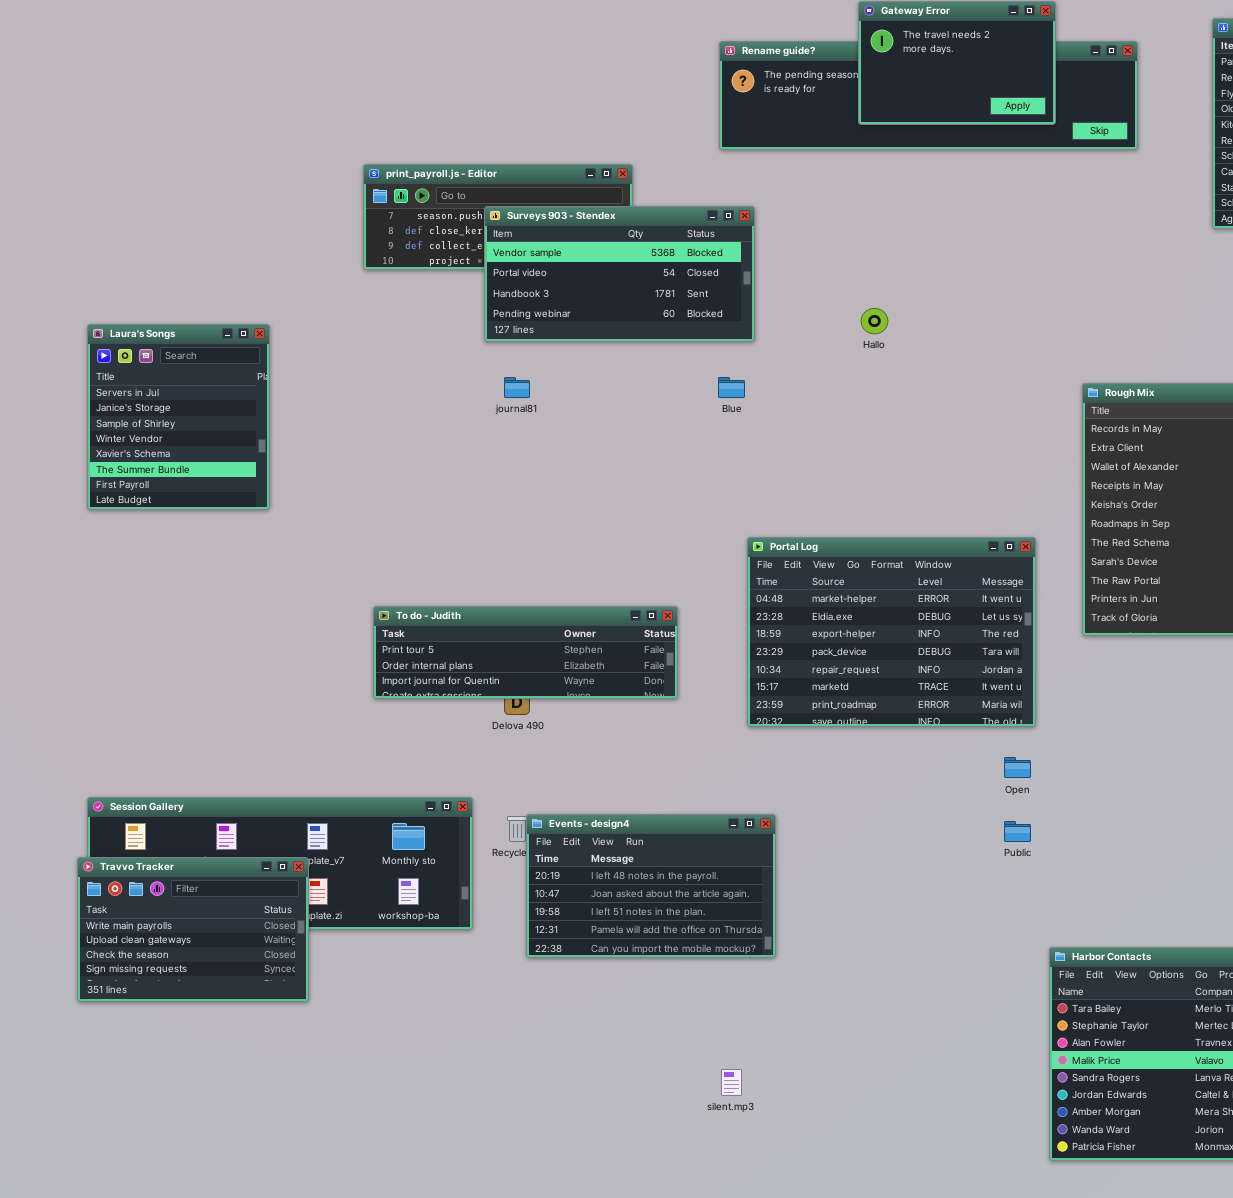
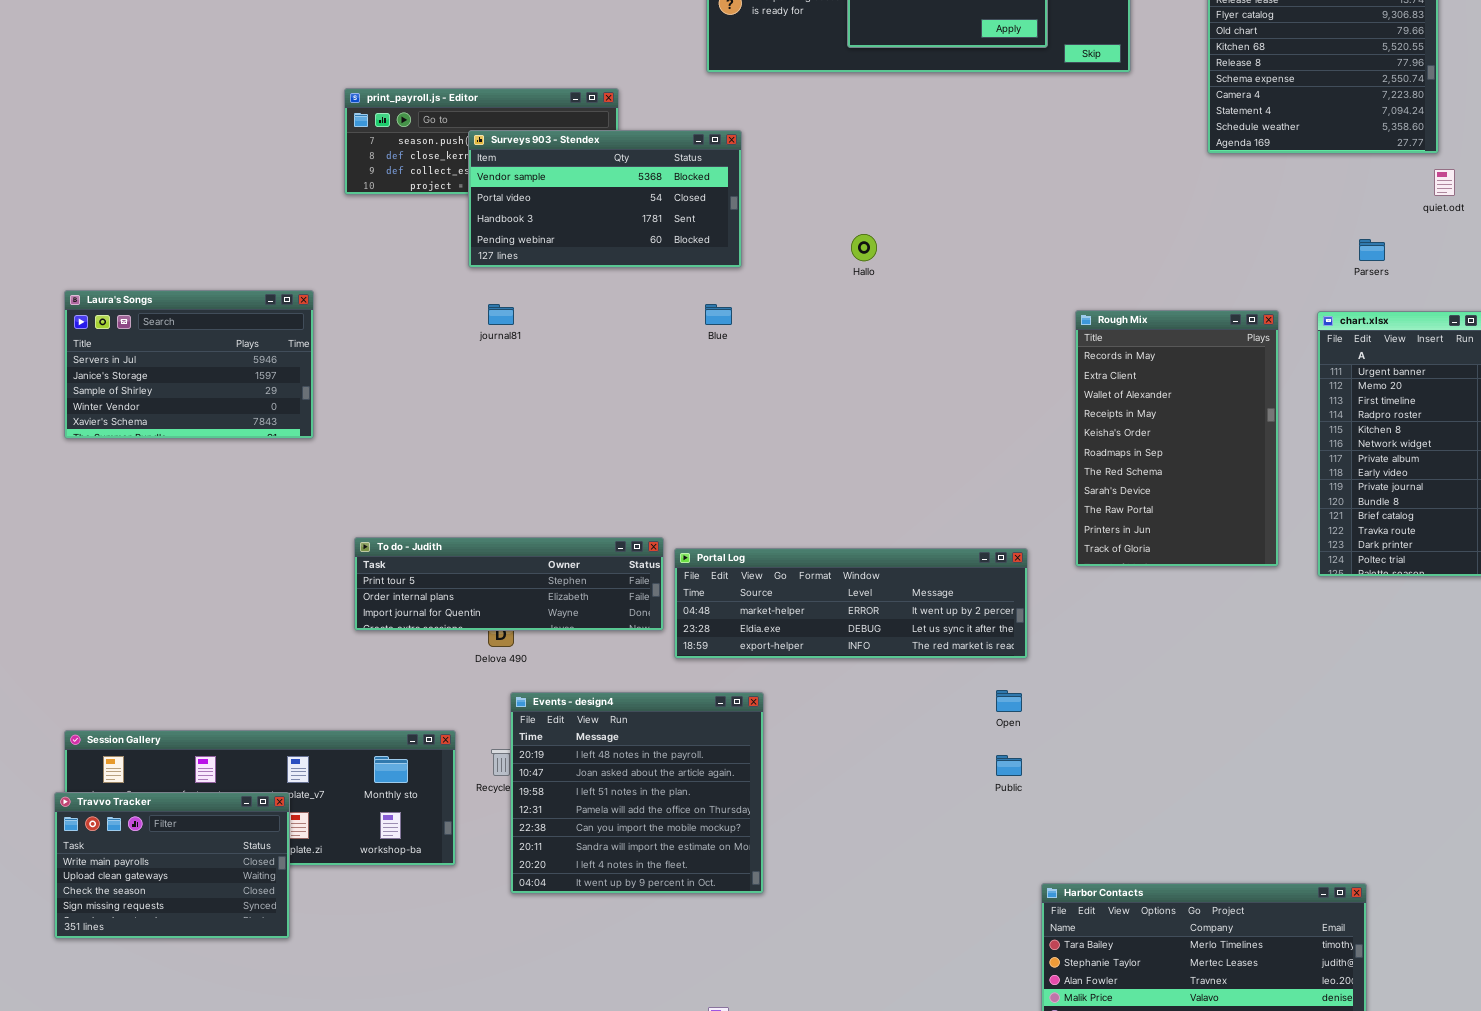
Laura's Songs: [87,324,270,510] -> [64,290,314,439], resized
Portal Log: [747,537,1036,727] -> [674,548,1028,659], resized
Events - design4: [526,814,776,958] -> [510,692,764,894], resized

